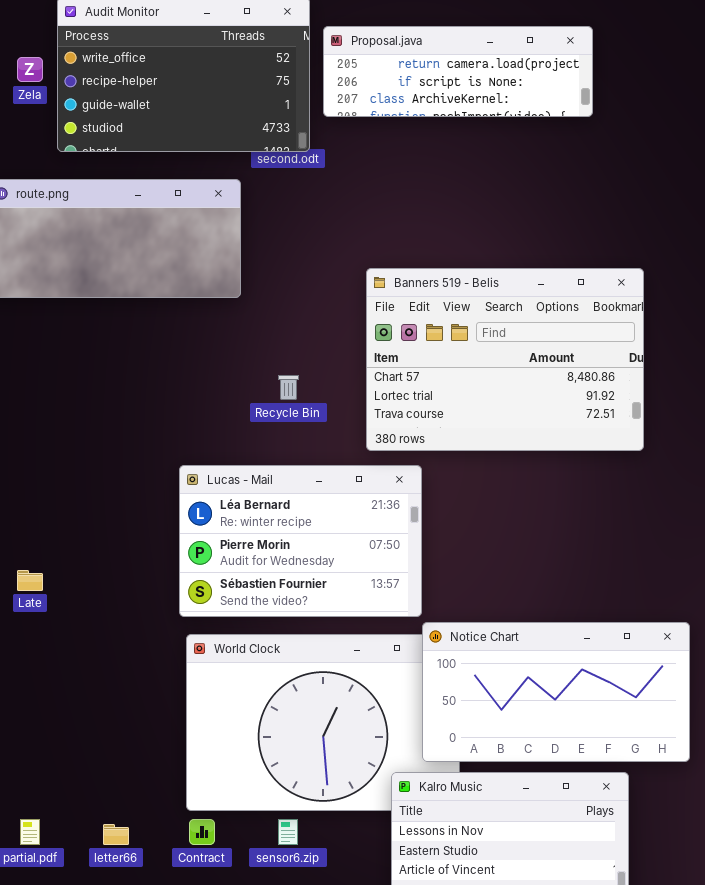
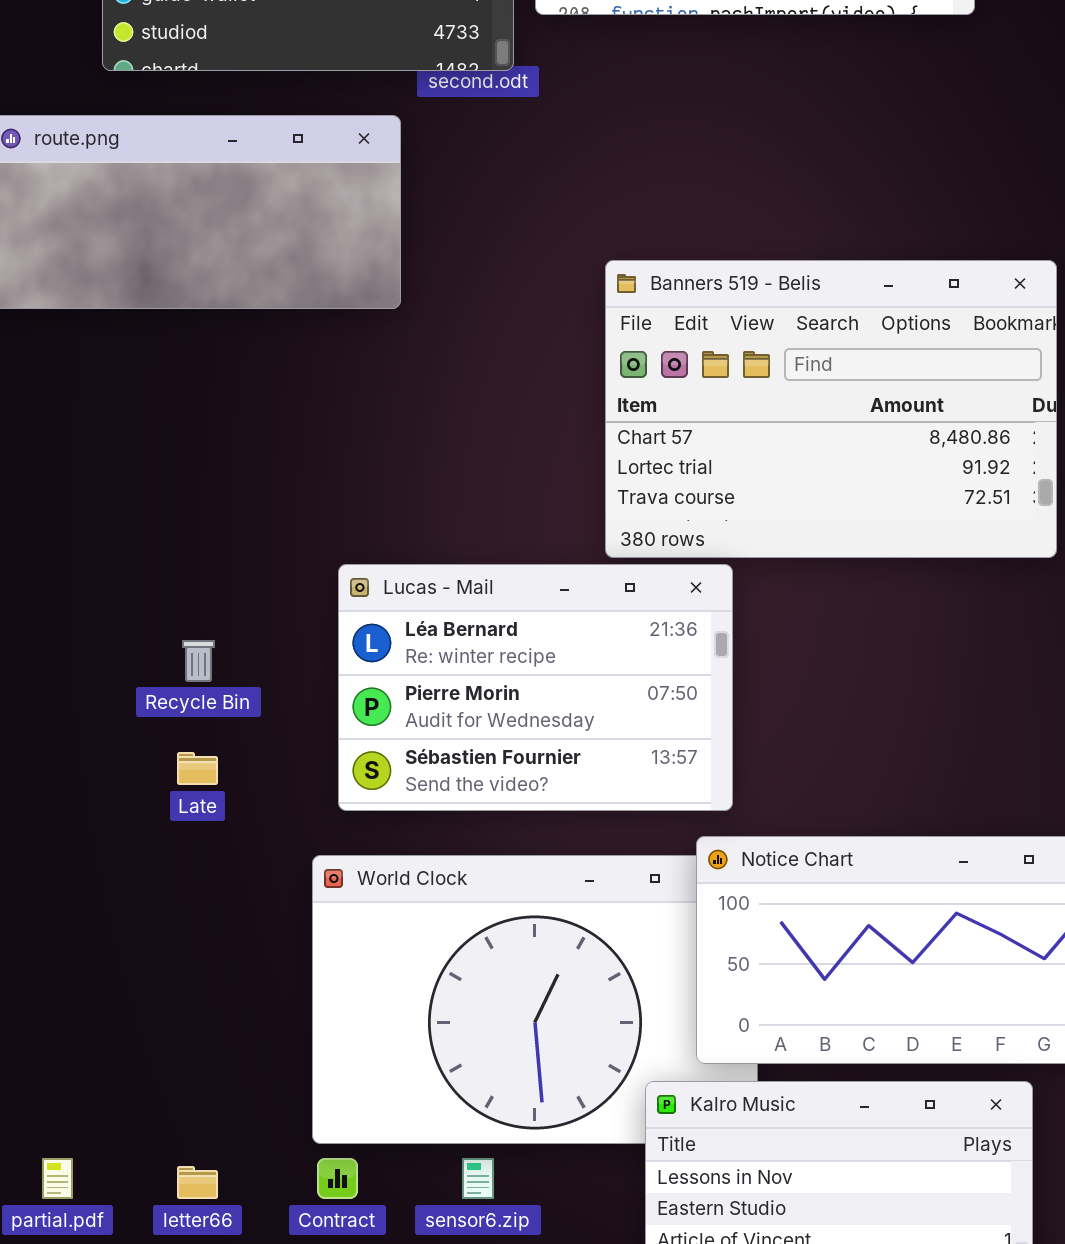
Recycle Bin: [278,375,299,400] -> [182,640,215,682], moved
Lucas - Mail: [179,465,422,617] -> [338,564,733,811], moved
Late: [17,570,43,591] -> [177,752,218,785], moved

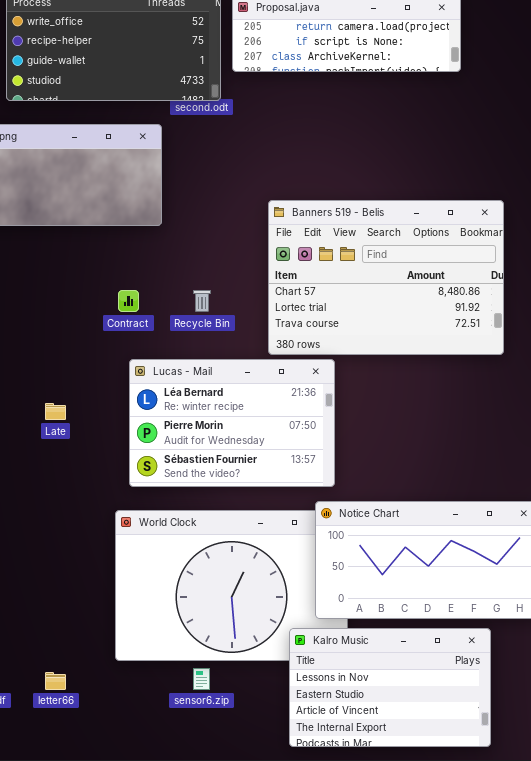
Recycle Bin: [182,640,215,682] -> [193,290,211,312], moved
Late: [177,752,218,785] -> [45,403,66,420], moved
Contract: [317,1158,358,1199] -> [118,290,139,312], moved

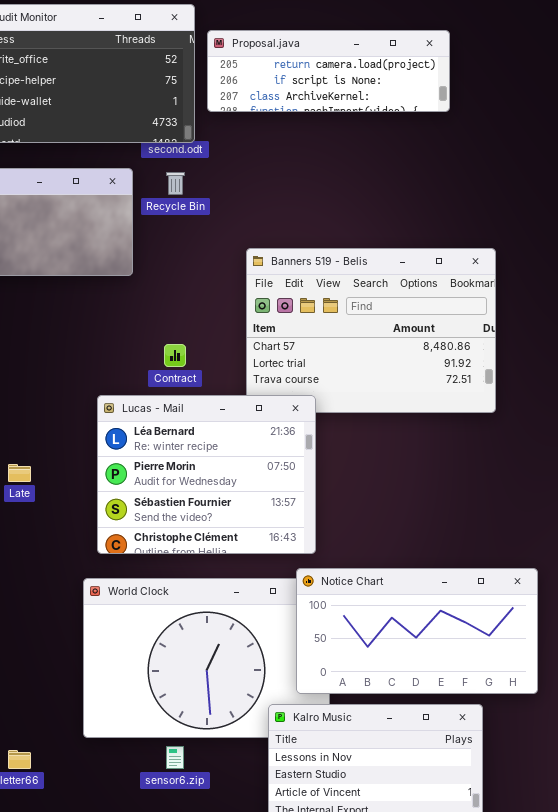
Contract: [118,290,139,312] -> [164,344,186,367], moved
Recycle Bin: [193,290,211,312] -> [166,172,185,195], moved
Lucas - Mail: [129,359,335,487] -> [97,395,316,554], resized

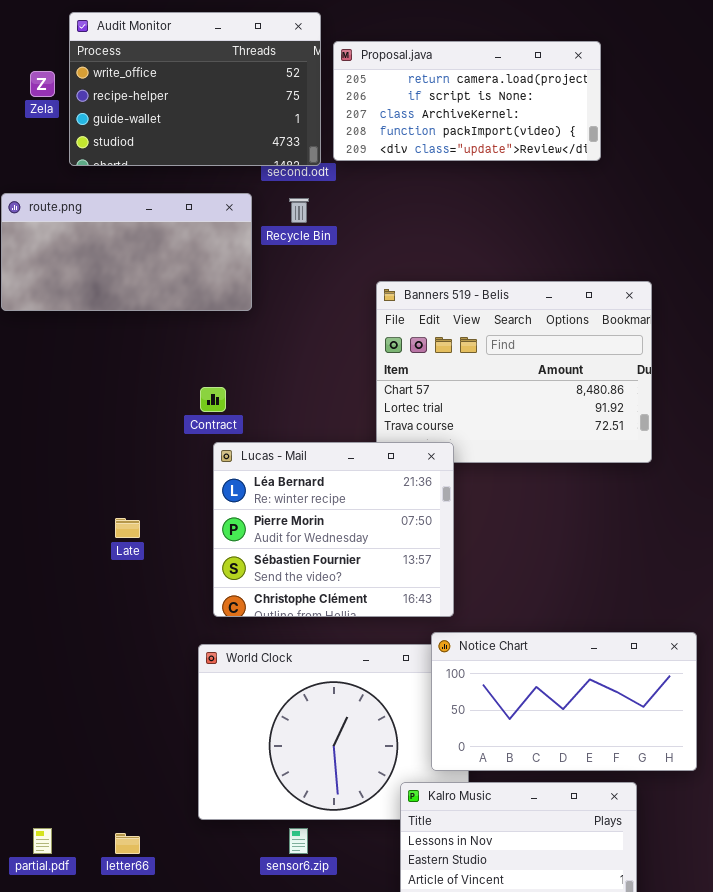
Proposal.java: [207,30,450,112] -> [333,41,601,161], resized
Contract: [164,344,186,367] -> [200,387,226,412], moved

